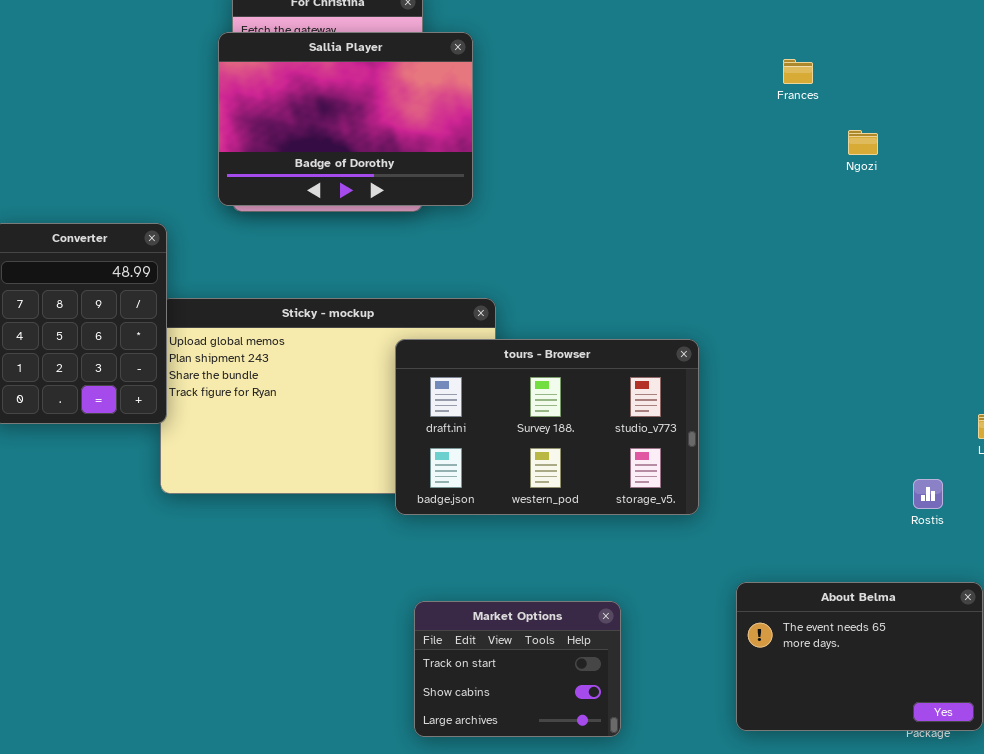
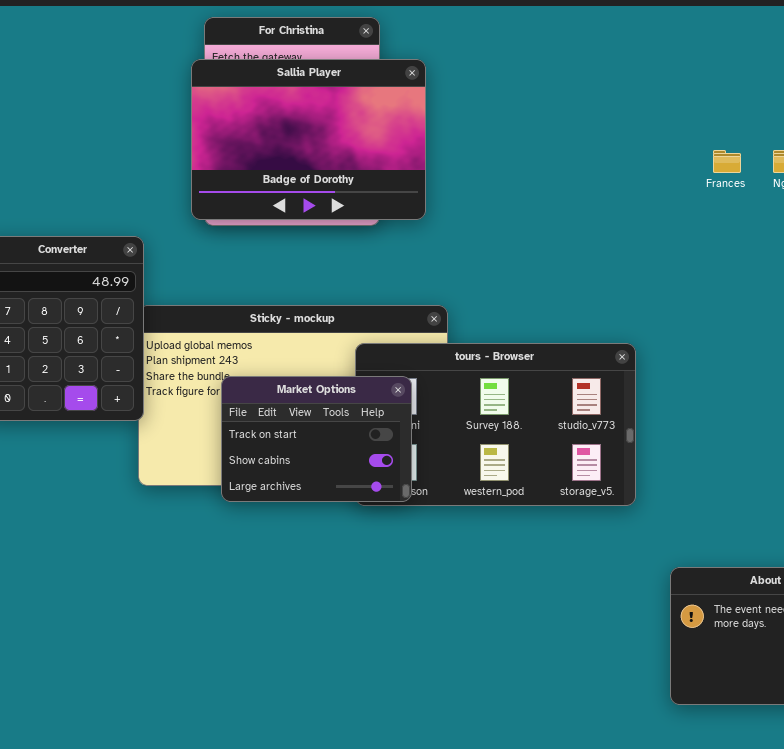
Frances: [783,59,813,84] -> [713,150,741,173], moved
Market Options: [414,601,621,737] -> [221,376,412,502], moved

